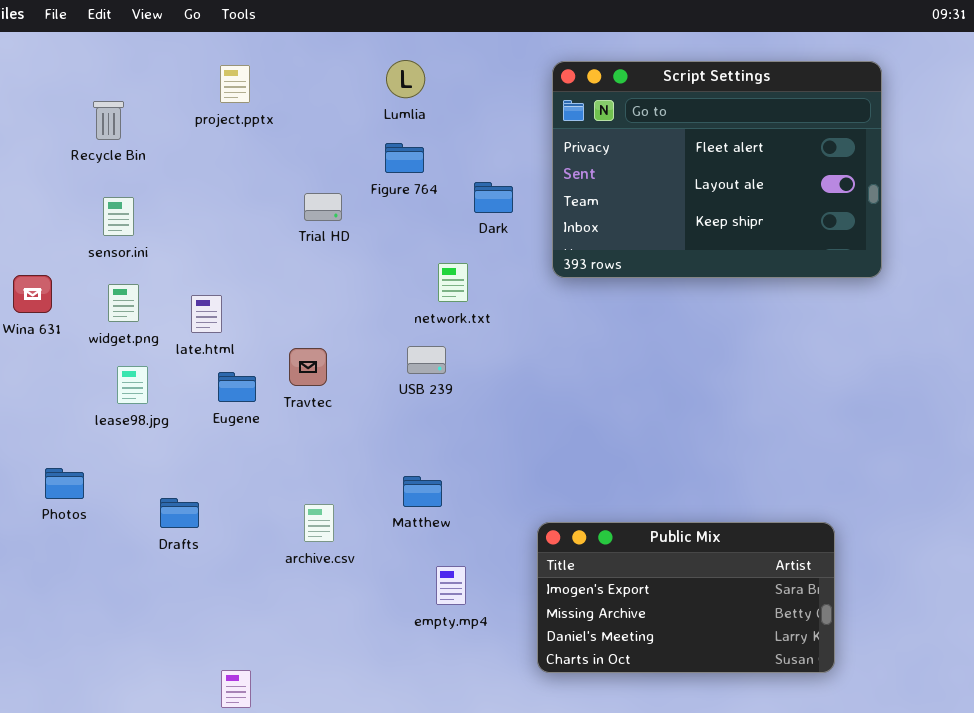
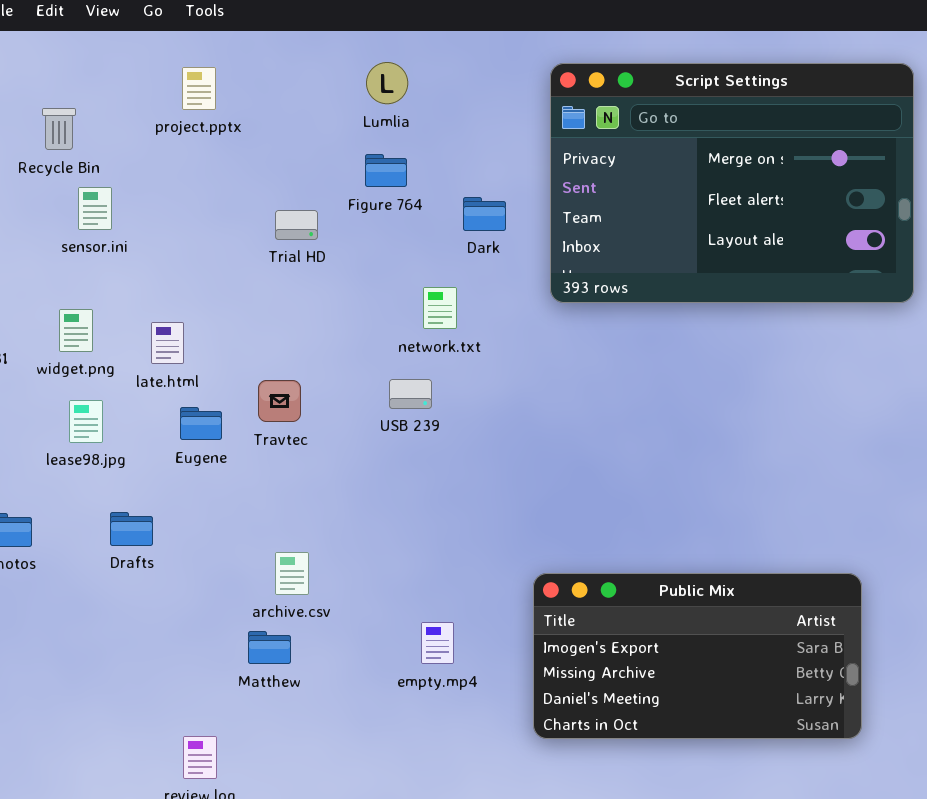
Script Settings: [552,61,882,278] -> [550,63,914,303], scrolled up 1 row
sensor.ini: [103,197,134,236] -> [78,187,112,230], moved
Matthew: [403,476,442,507] -> [248,631,291,664], moved
Drafts: [160,498,199,528] -> [110,512,153,546], moved

